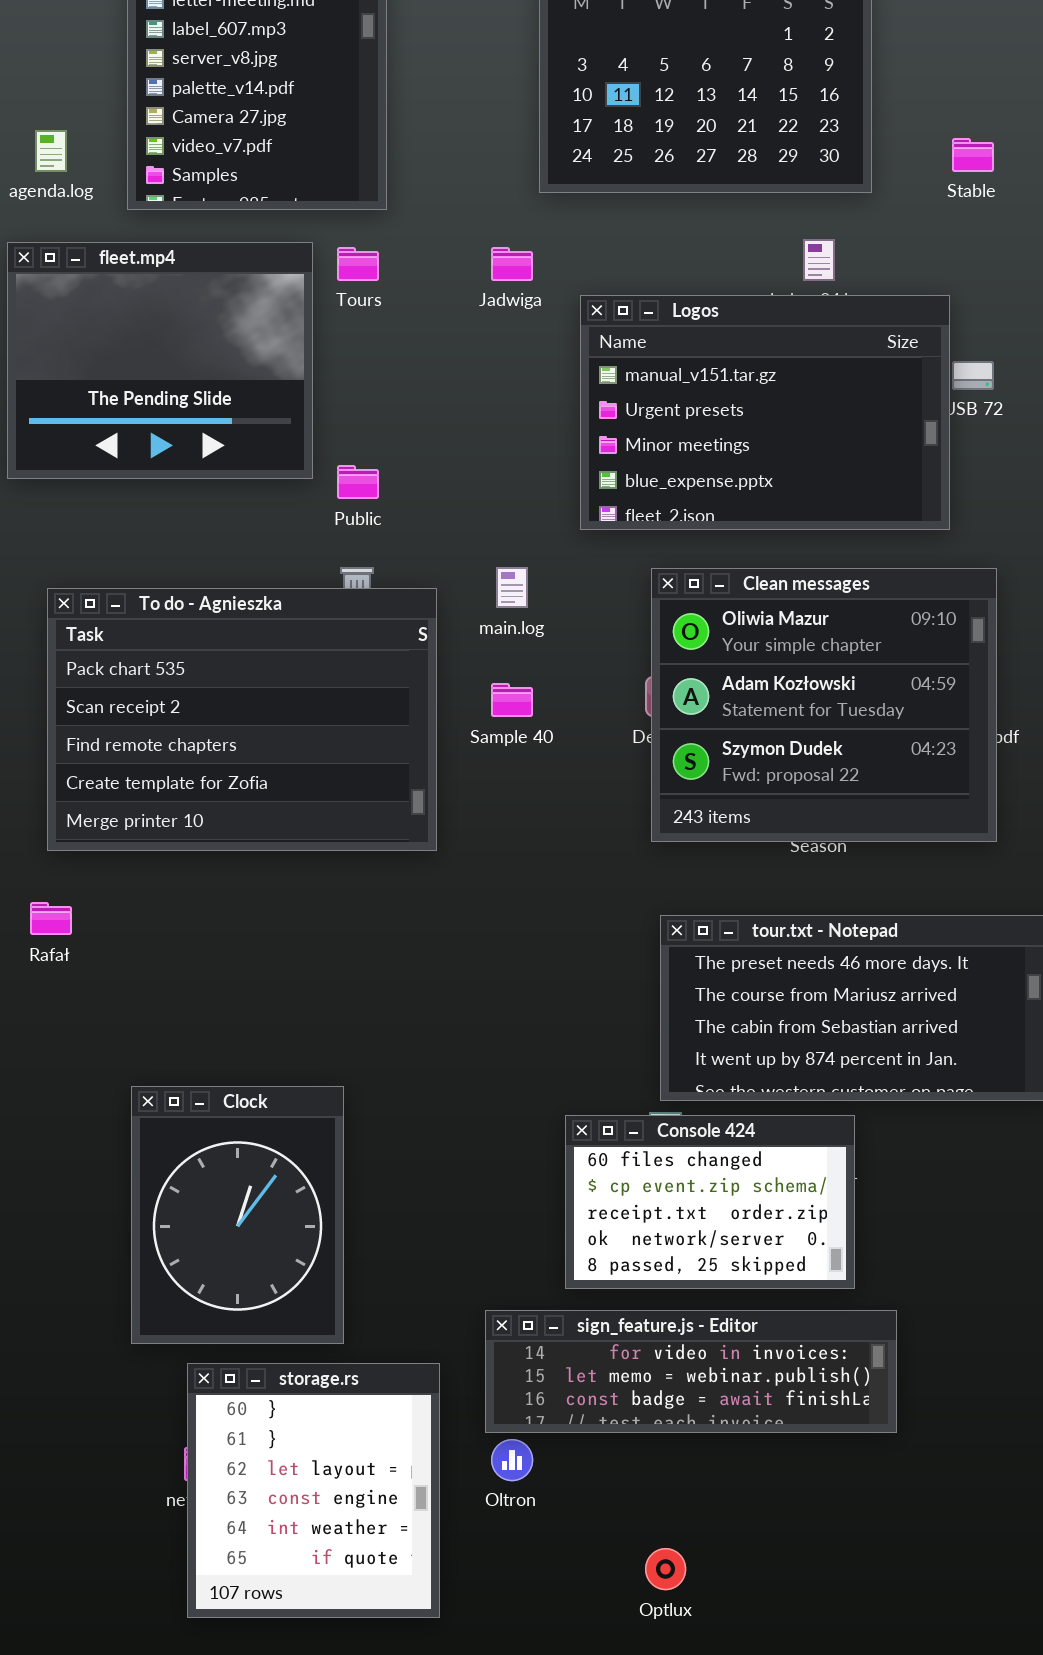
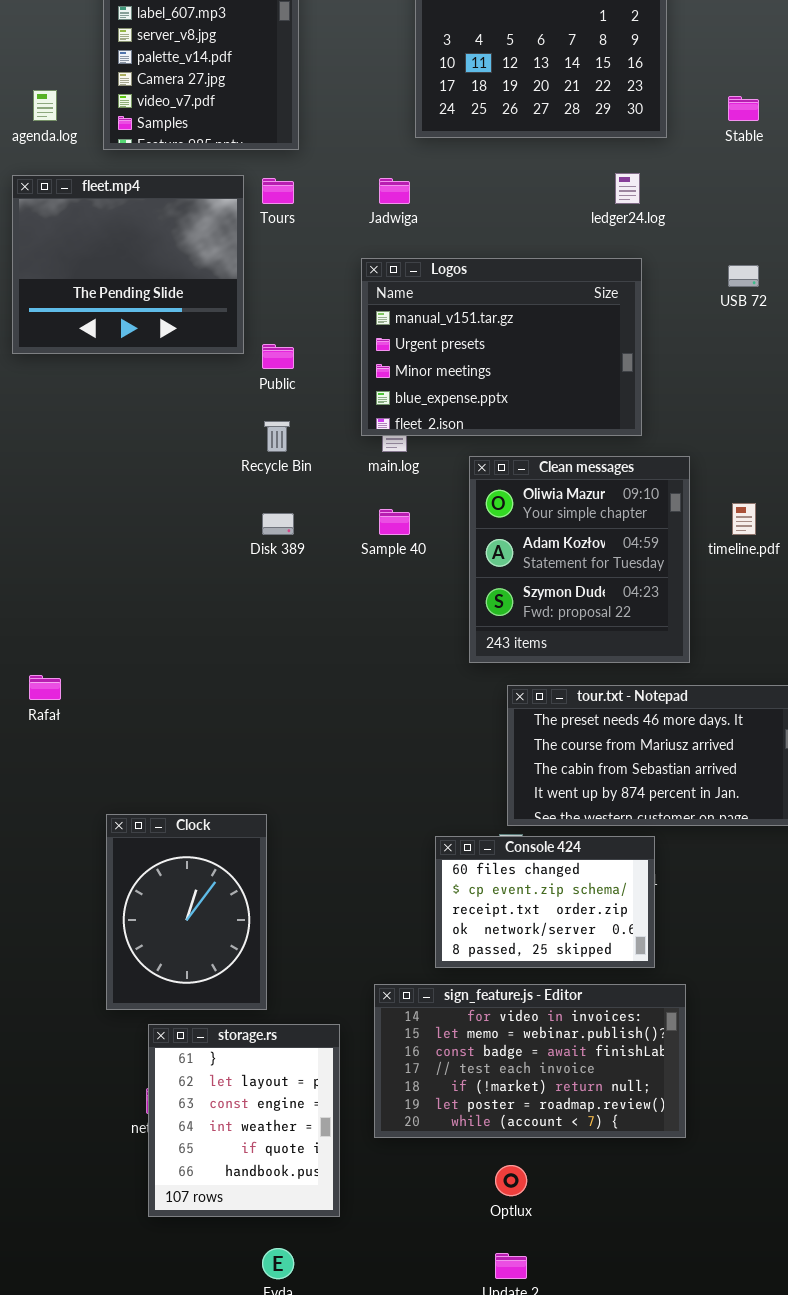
Logos: [580,295,950,530] -> [361,258,642,436], moved
Clean messages: [651,568,997,842] -> [469,456,690,663], moved, resized
To do - Agnieszka: [47,588,437,851] -> none, closed
sign_feature.js - Editor: [485,1310,897,1433] -> [374,984,686,1138], resized
storage.rs: [187,1363,440,1618] -> [148,1024,340,1217], scrolled down 1 row

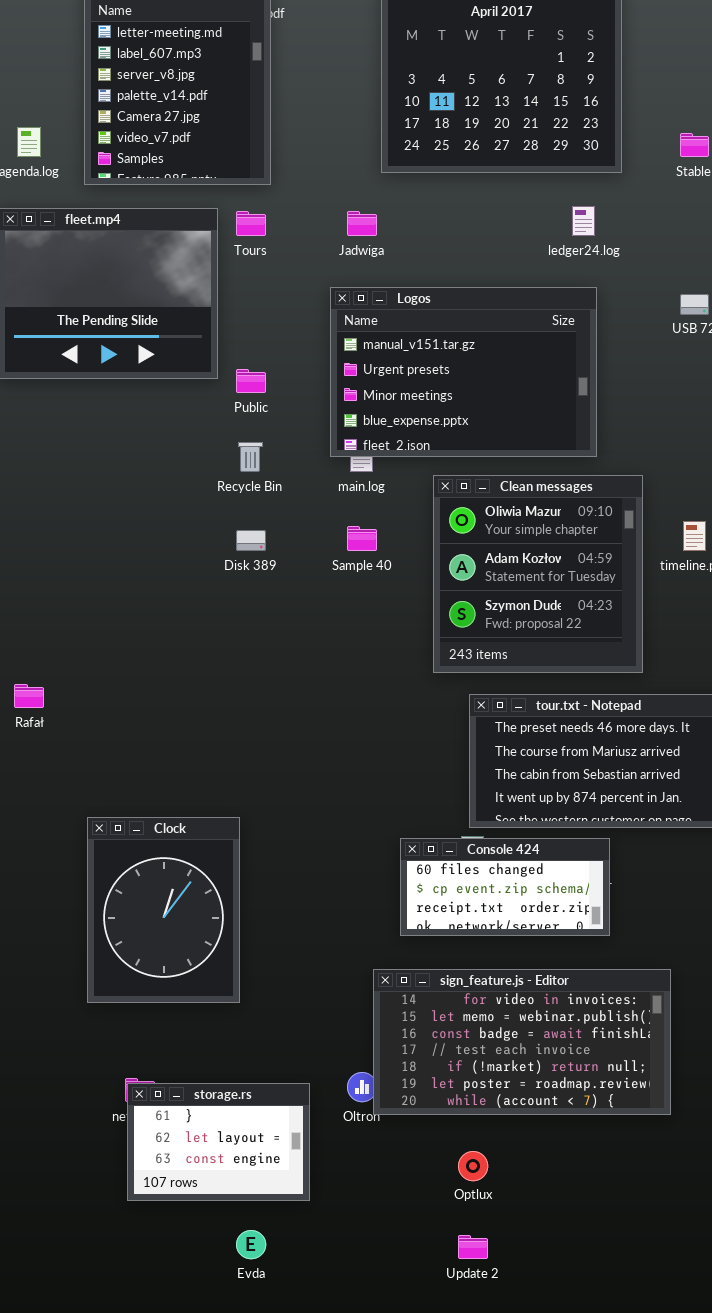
Console 424: [435,836,655,968] -> [400,838,610,936], resized
sign_feature.js - Editor: [374,984,686,1138] -> [373,969,671,1115], moved
storage.rs: [148,1024,340,1217] -> [127,1083,310,1201], resized

